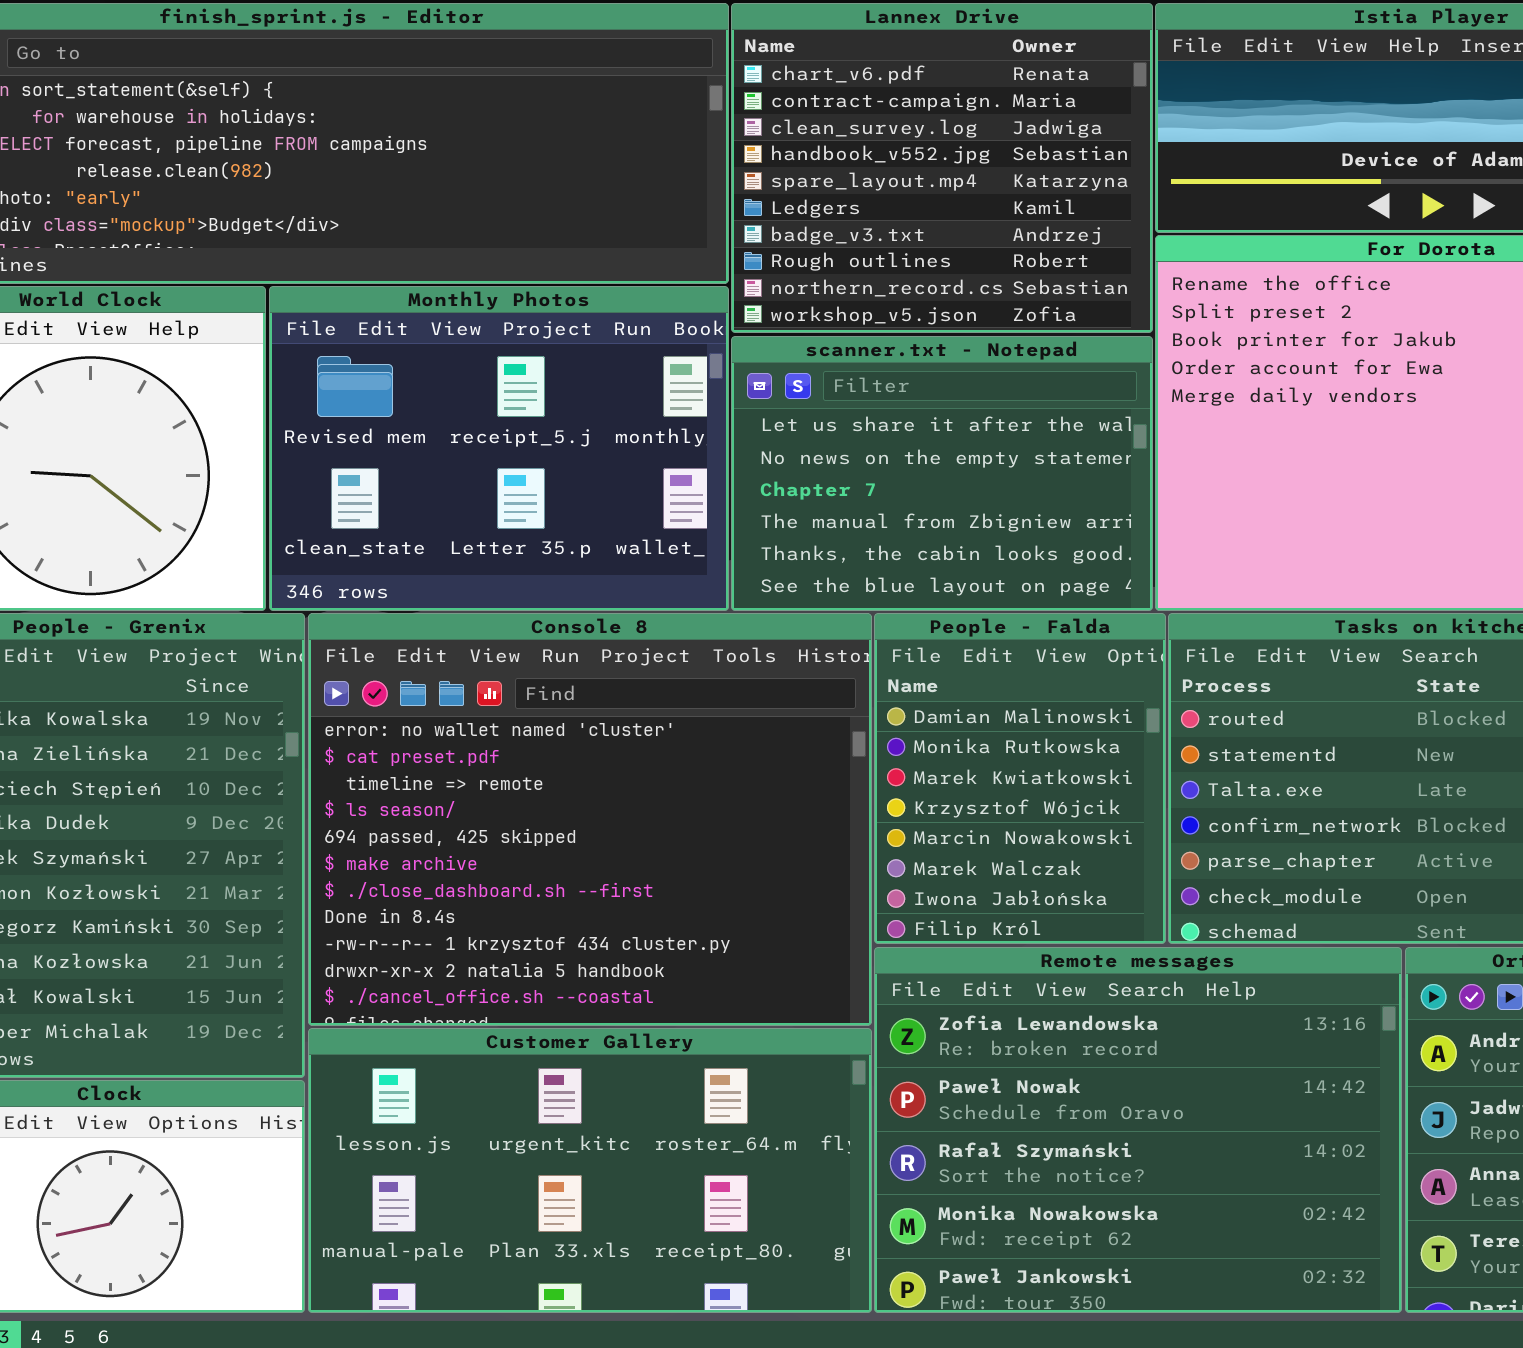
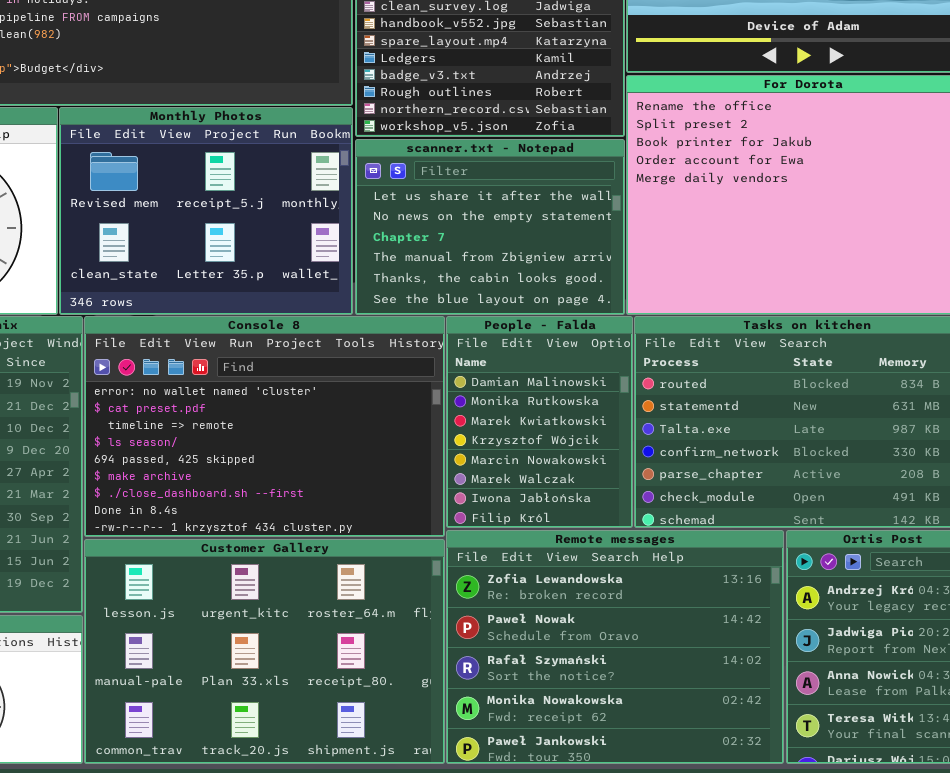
Console 8: [308,613,872,1026] -> [84,316,445,537], resized
Customer Gallery: [308,1028,872,1313] -> [84,539,445,764], resized

